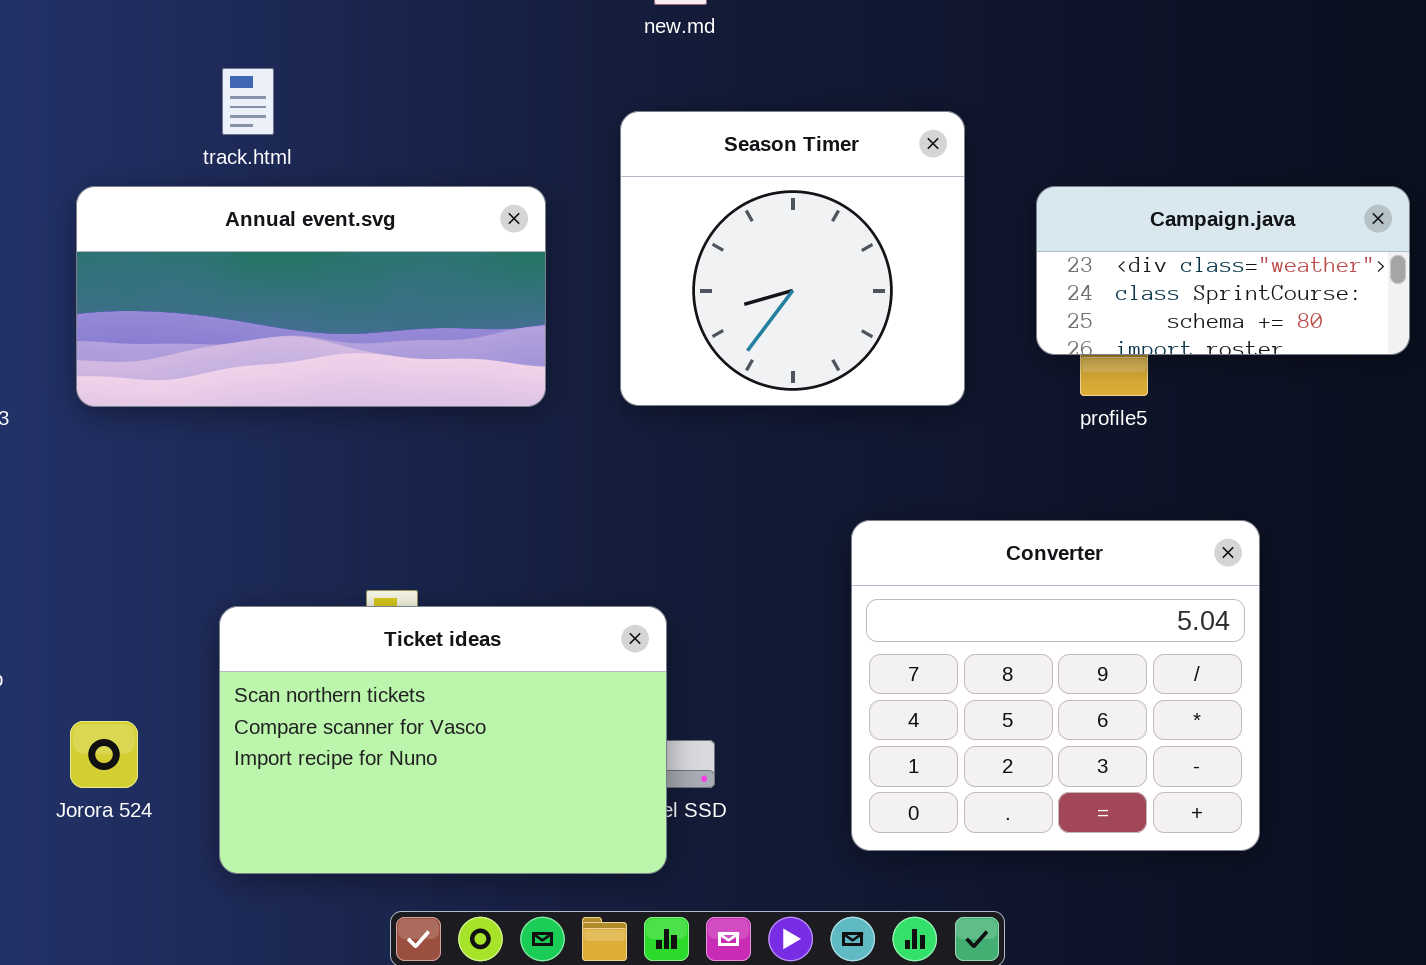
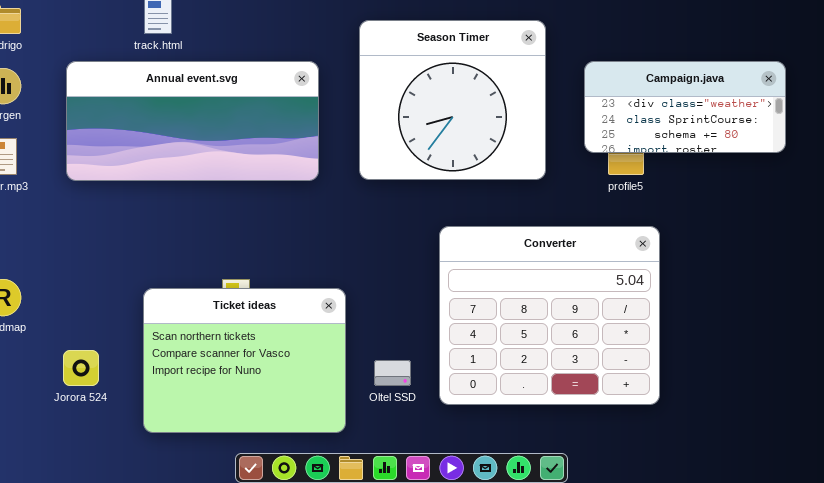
Converter: [851,520,1260,851] -> [439,226,660,405], moved
Ticket ideas: [219,606,667,874] -> [143,288,346,433], resized

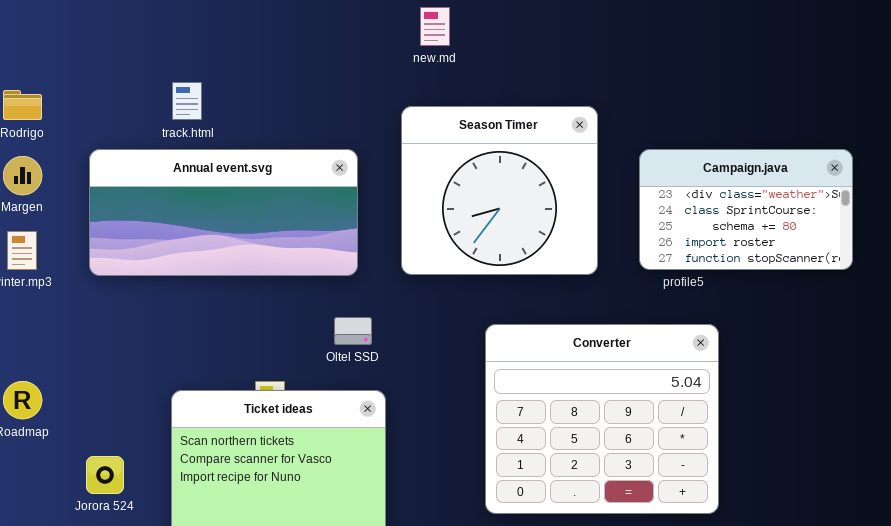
Campaign.java: [584,61,786,153] -> [639,149,853,270], resized
Oltel SSD: [374,360,411,386] -> [334,317,372,345], moved

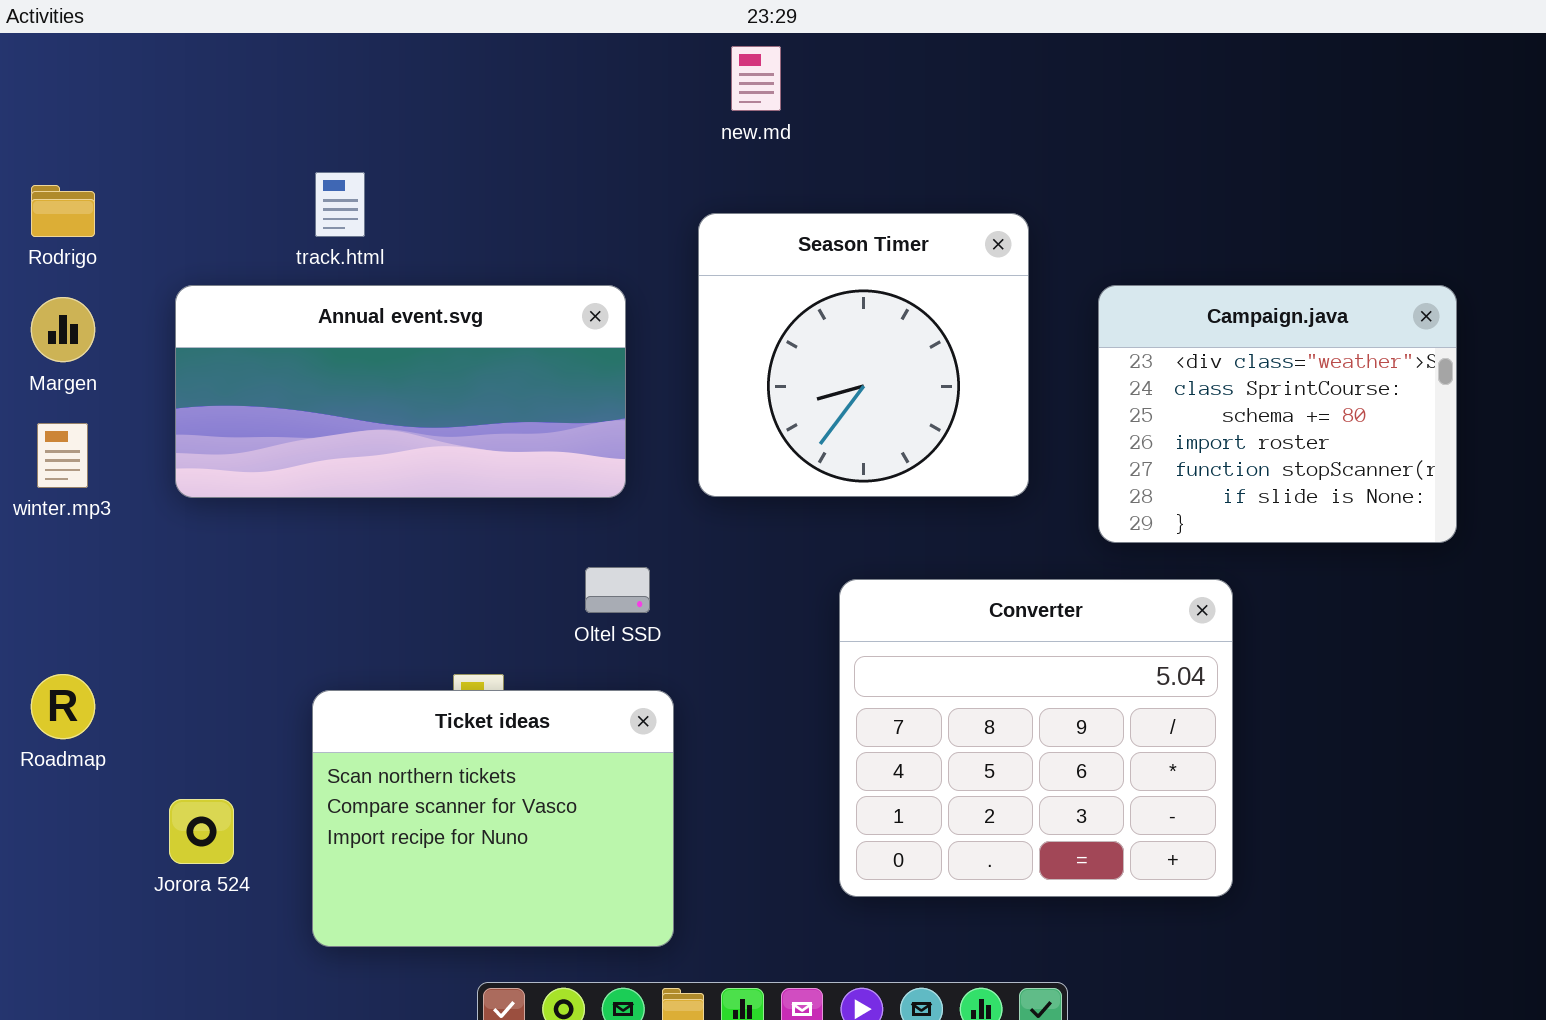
Campaign.java: [639,149,853,270] -> [1098,285,1457,543], resized

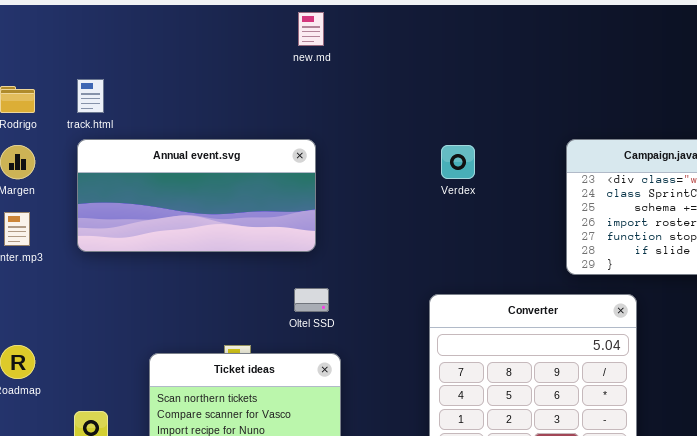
new.md: [731,46,781,111] -> [298,12,324,46], moved
track.html: [315,172,365,237] -> [77,79,104,113], moved
Season Timer: [698,213,1029,497] -> none, closed

